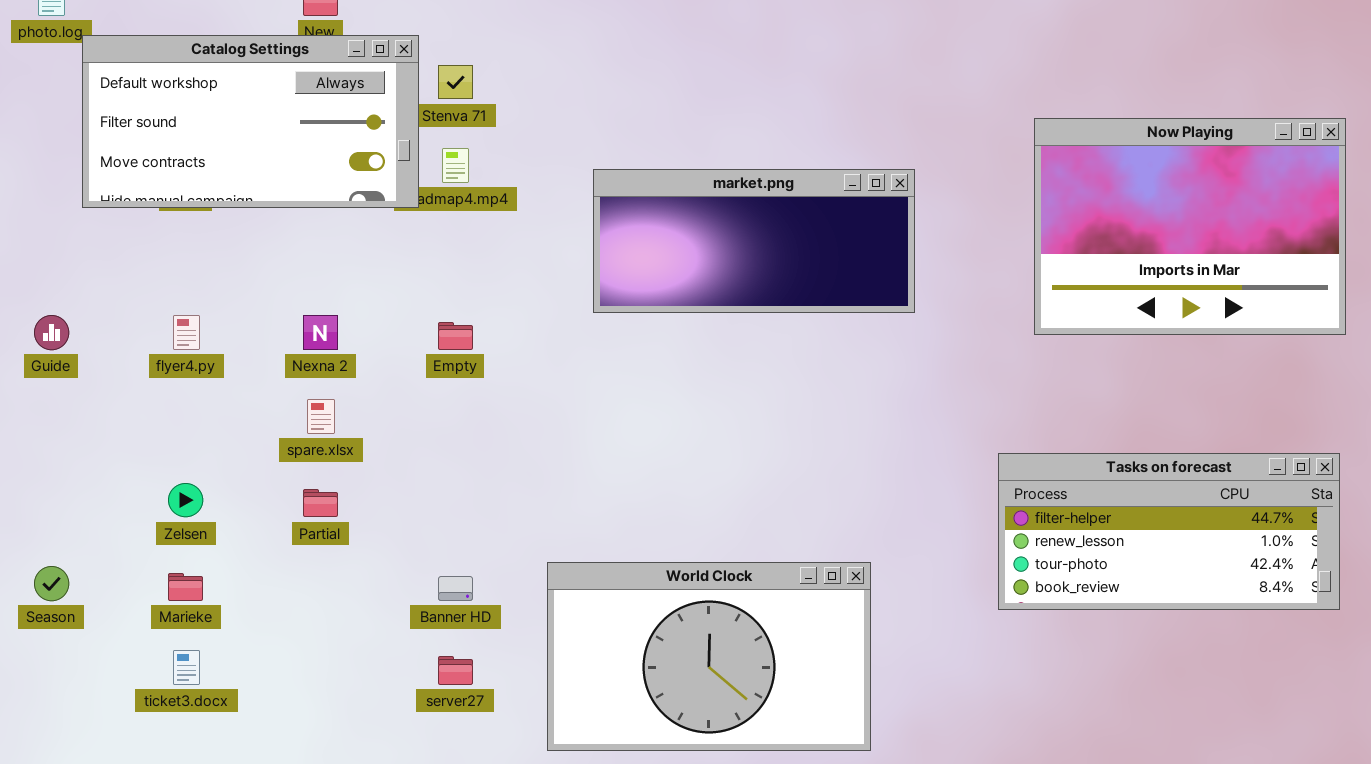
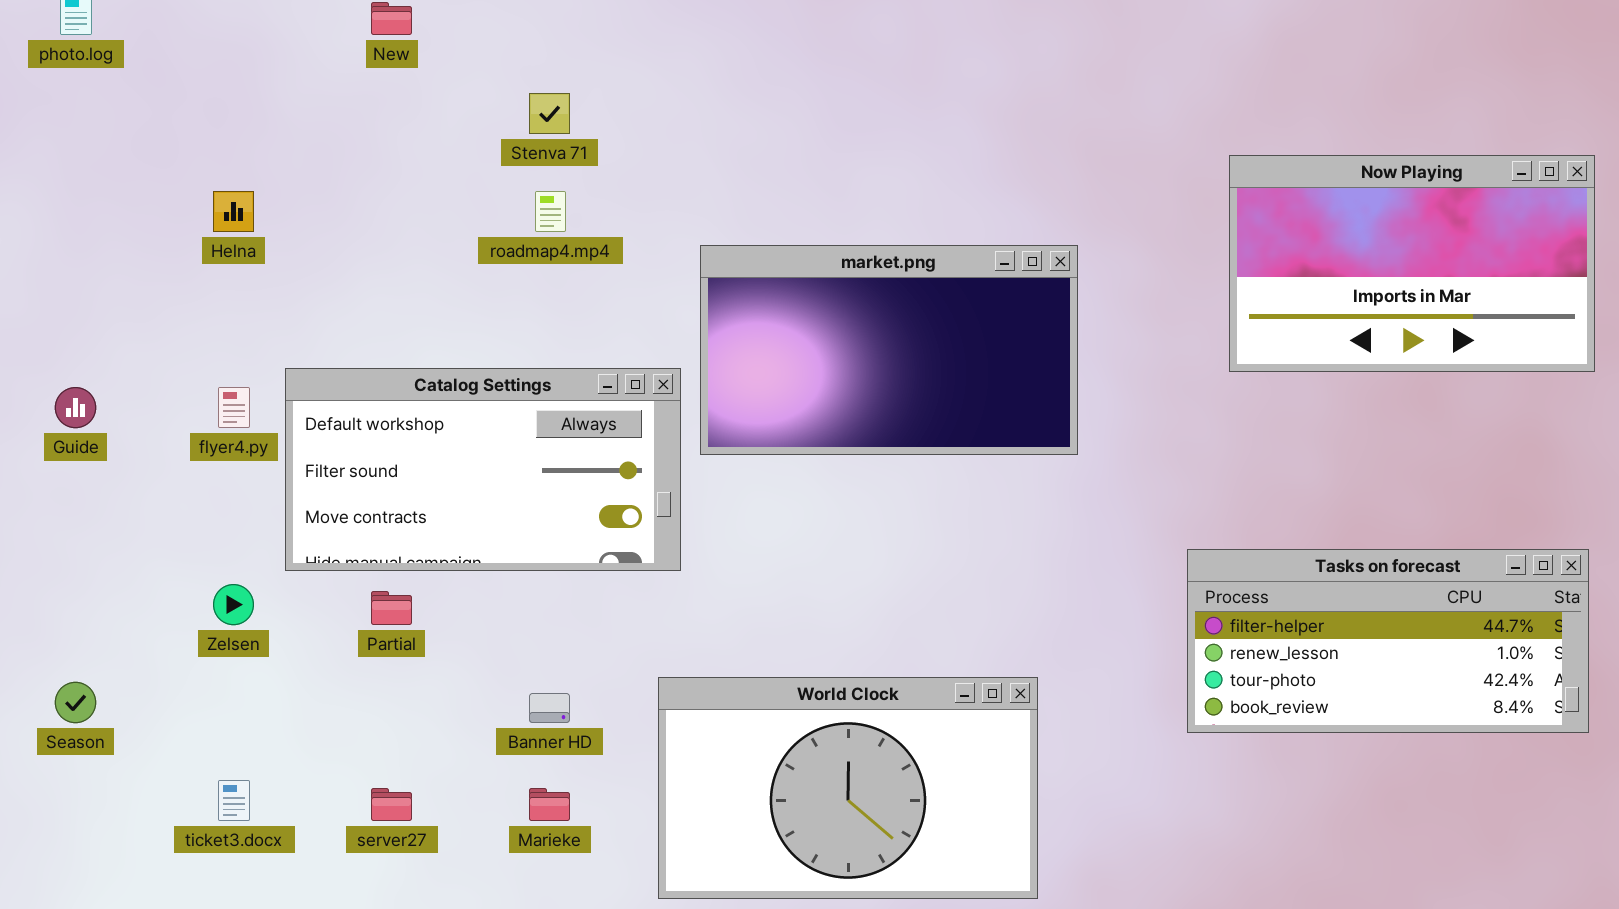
Catalog Settings: [82,35,419,208] -> [285,368,681,571], moved
Now Playing: [1034,118,1346,335] -> [1229,155,1595,372], resized
market.png: [593,169,915,313] -> [700,245,1078,455], moved, resized
Marieke: [168,573,203,601] -> [529,788,570,821], moved
server27: [438,656,473,685] -> [371,788,412,821], moved

